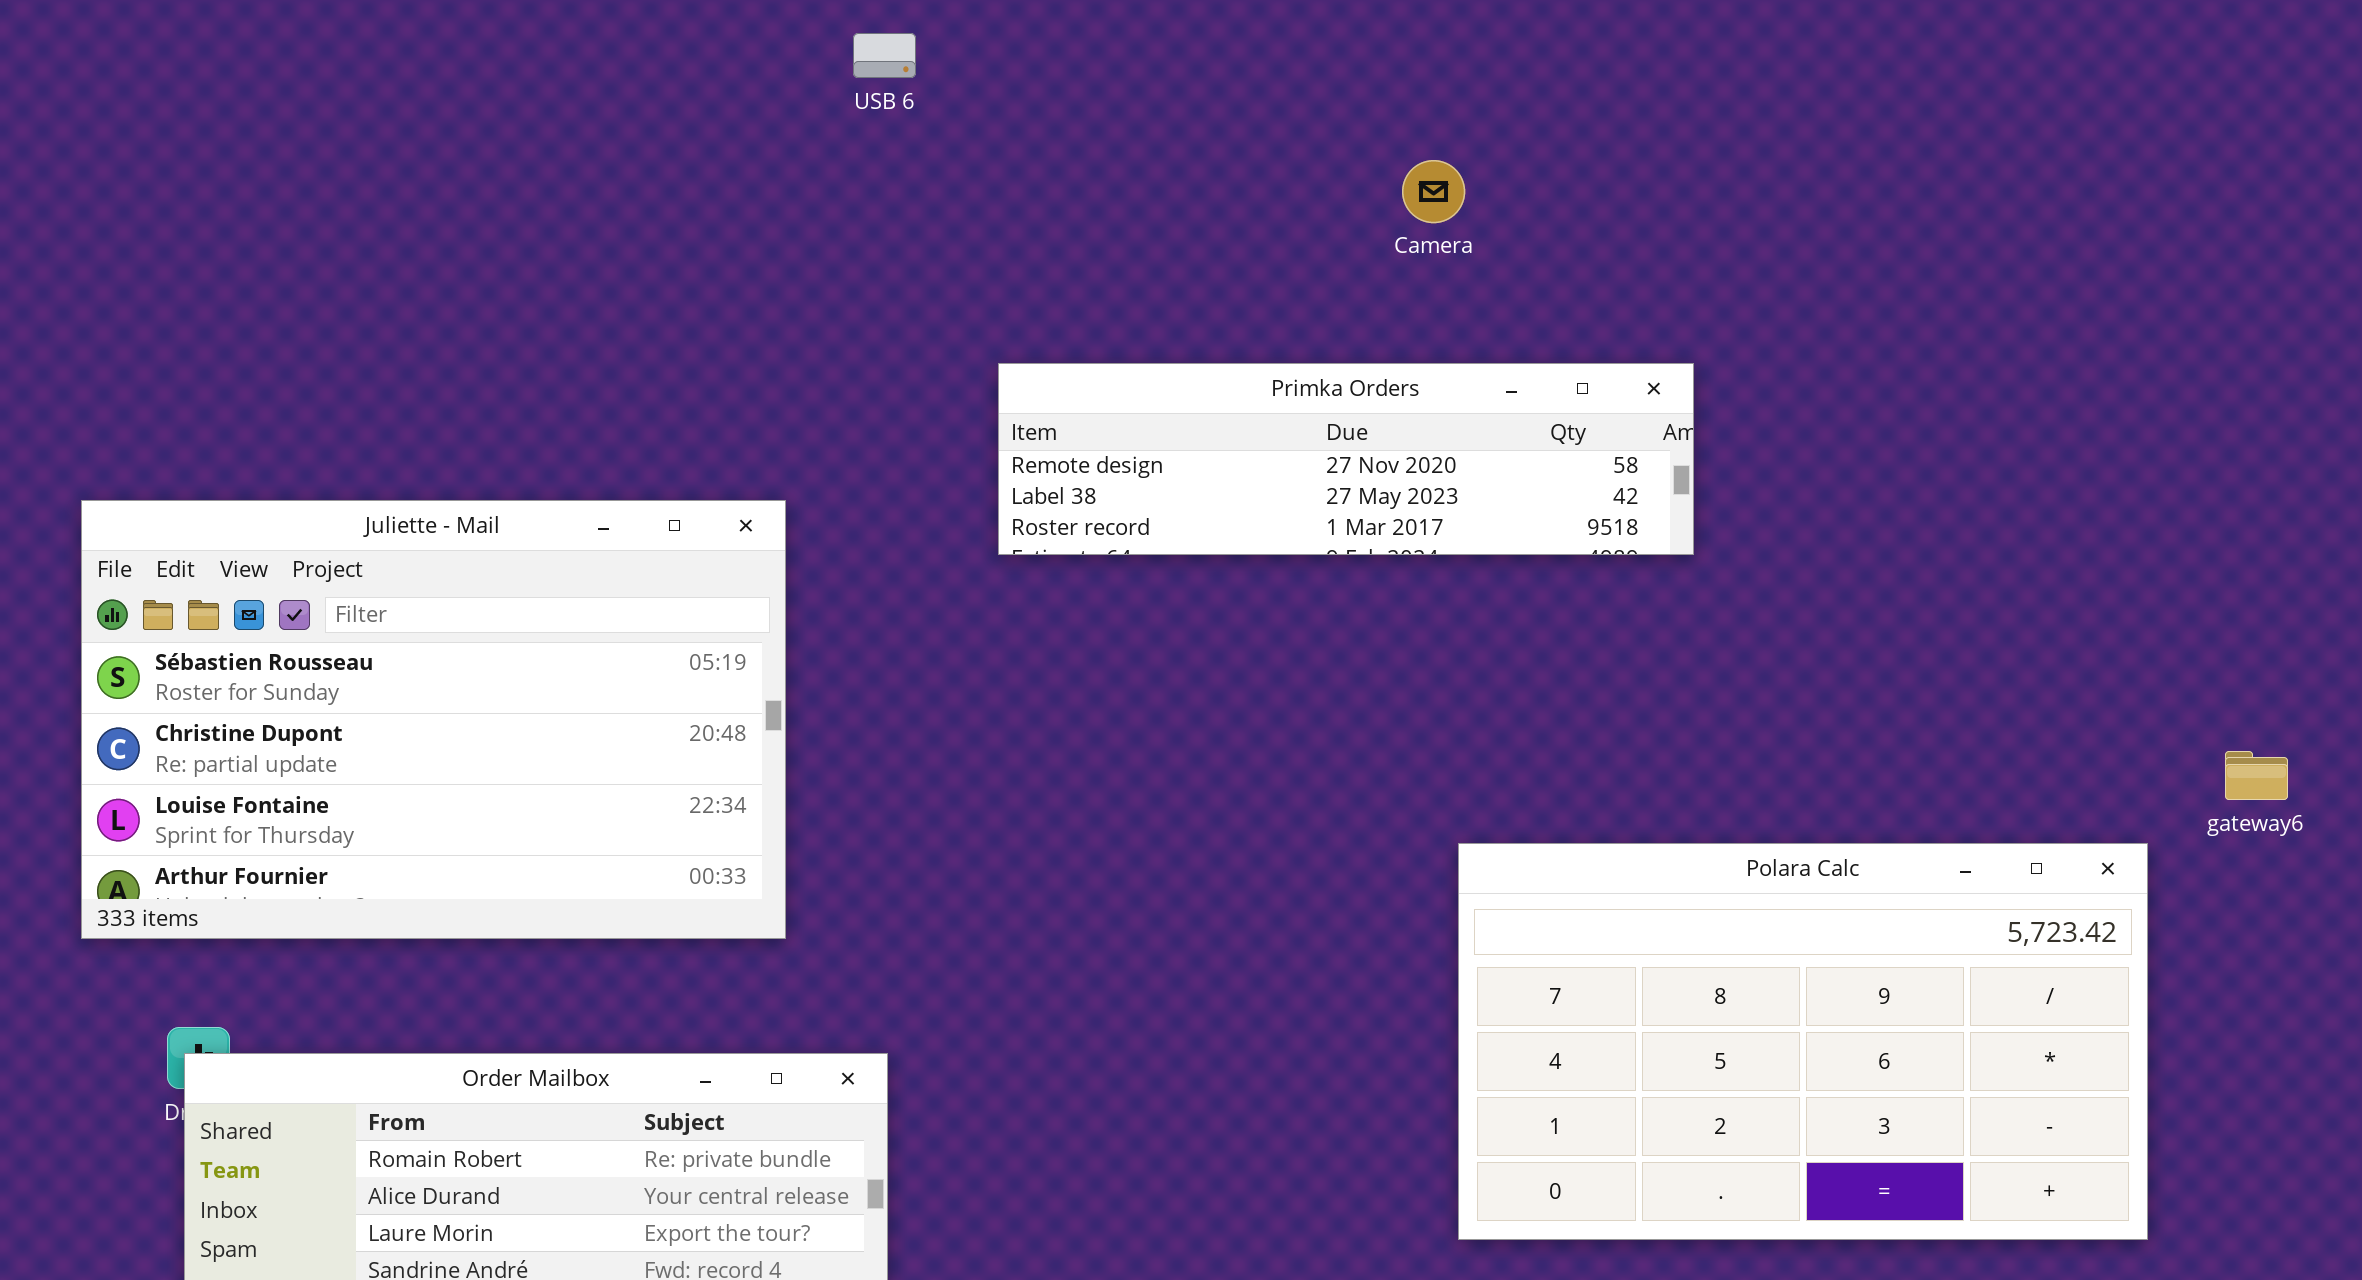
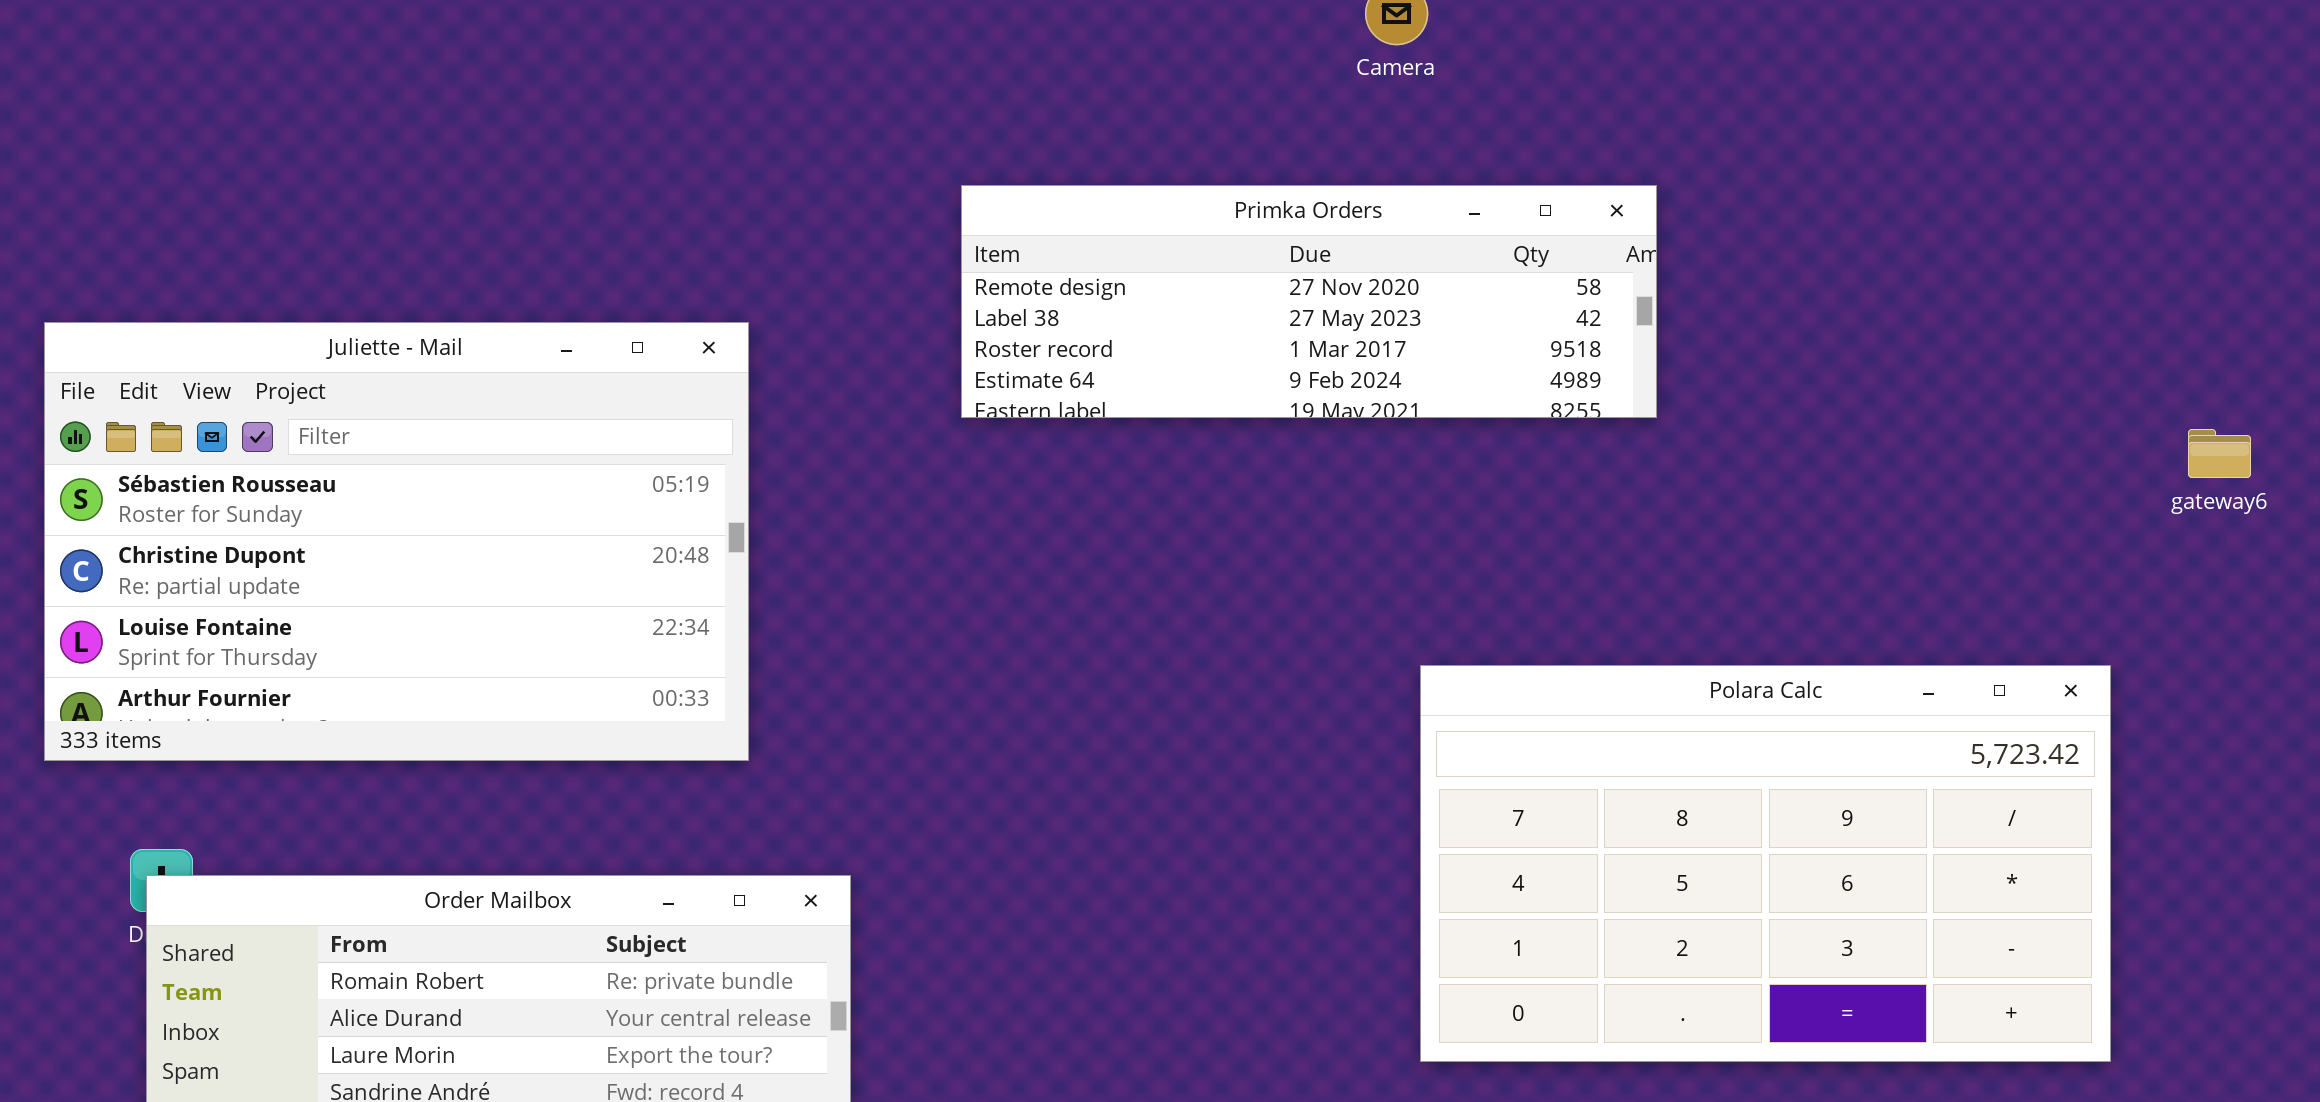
Primka Orders: [998,363,1694,555] -> [961,185,1657,418], resized
gateway6: [2225,751,2288,800] -> [2188,429,2251,478], moved

